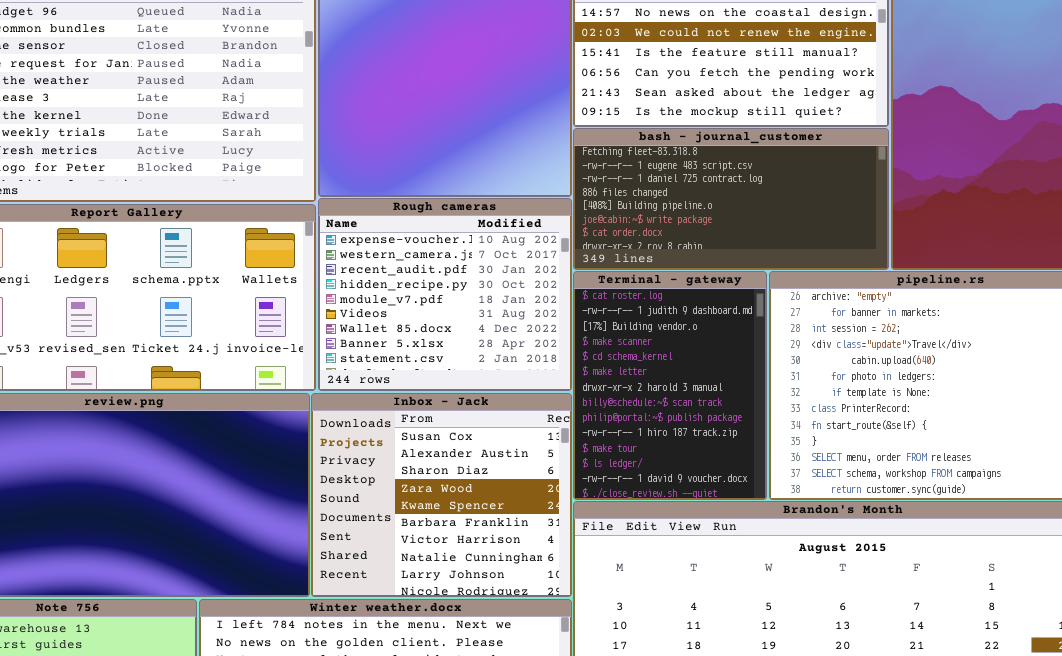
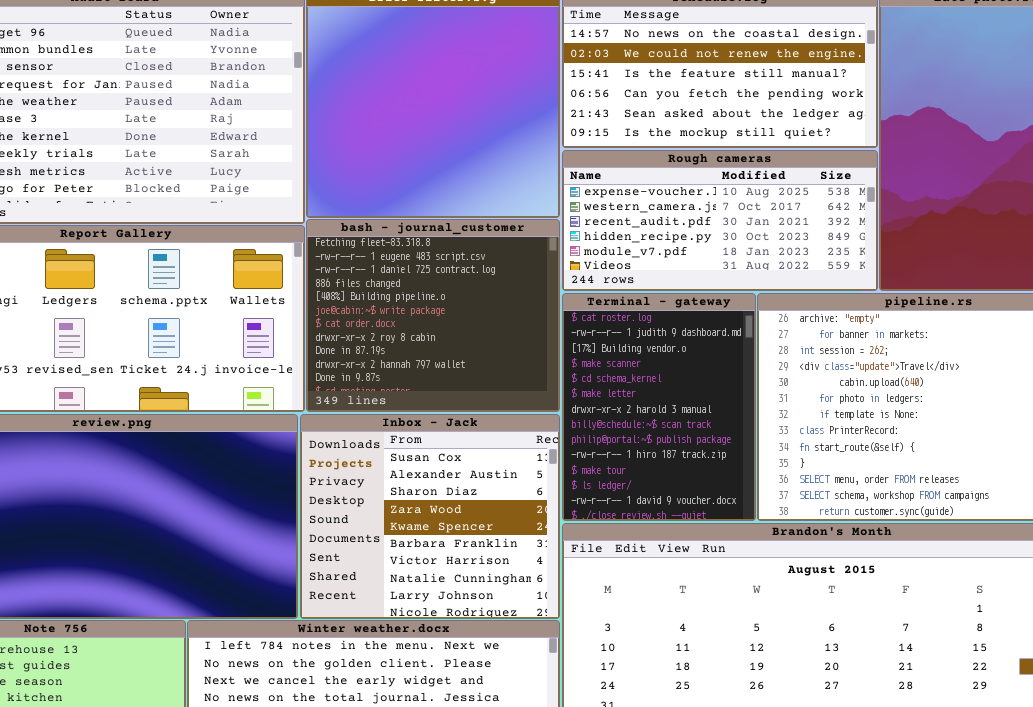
bash - journal_customer: [573,128,889,270] -> [306,219,560,412], moved, resized
Rough cameras: [318,198,572,391] -> [562,150,878,291], moved, resized

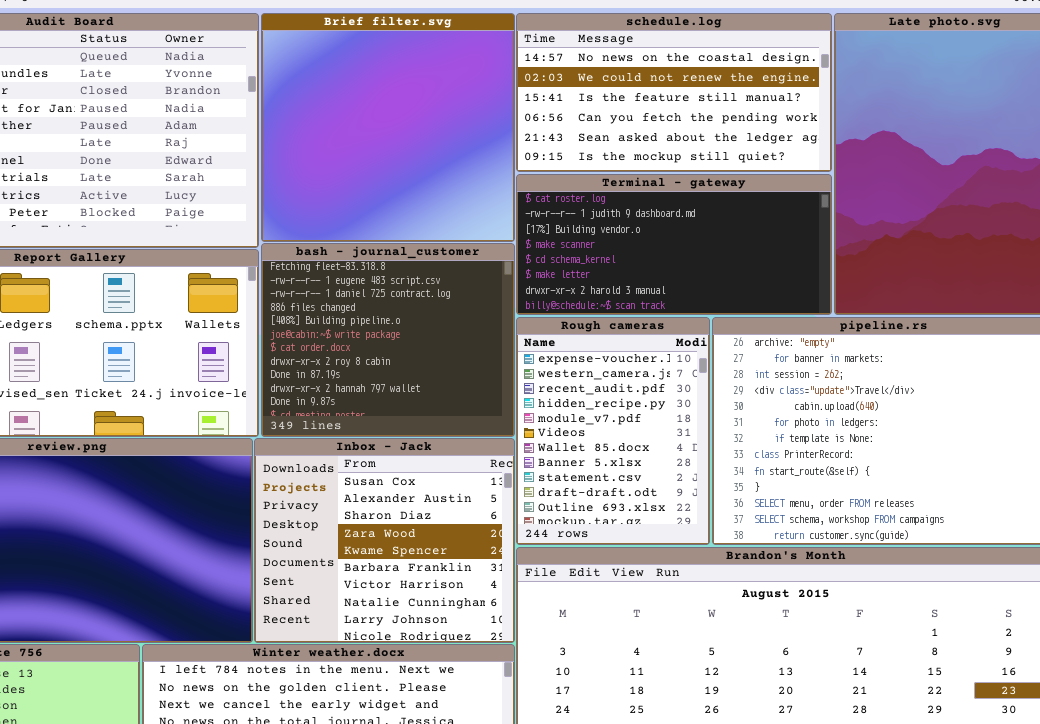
Rough cameras: [562,150,878,291] -> [516,317,710,545], moved, resized
Terminal - gateway: [562,293,756,521] -> [516,174,832,315], moved, resized

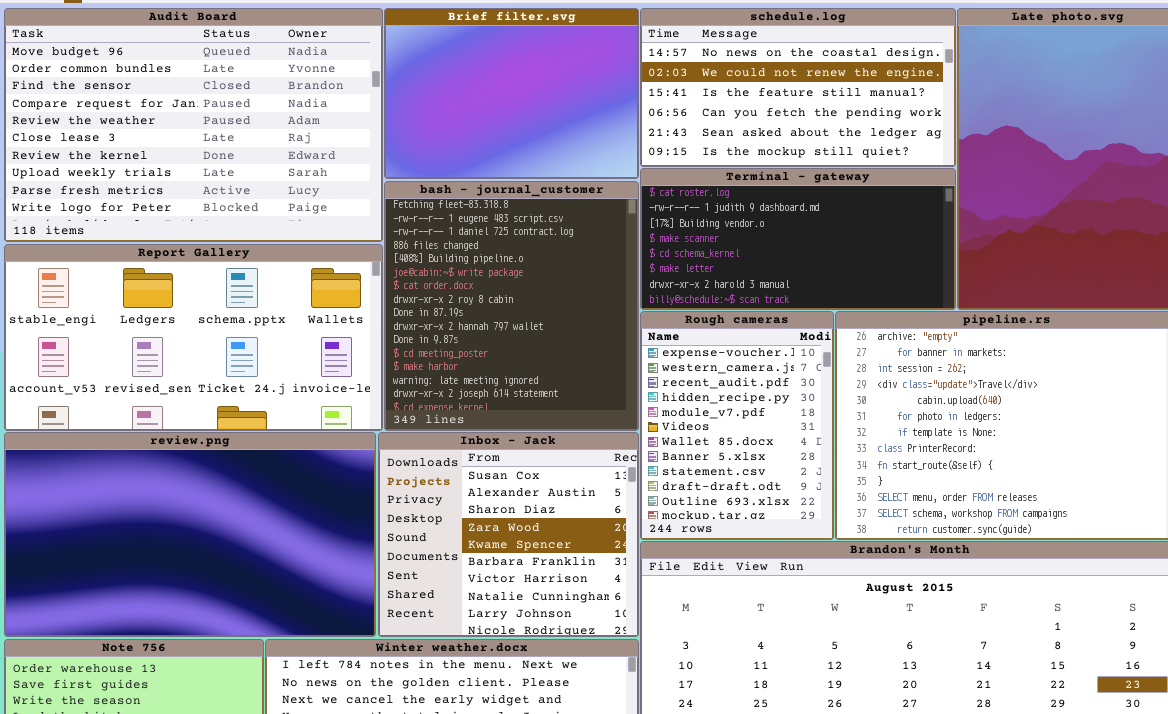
Brief filter.svg: [261,13,515,242] -> [384,8,639,179], resized
bash - journal_customer: [261,243,515,437] -> [384,181,639,431], resized

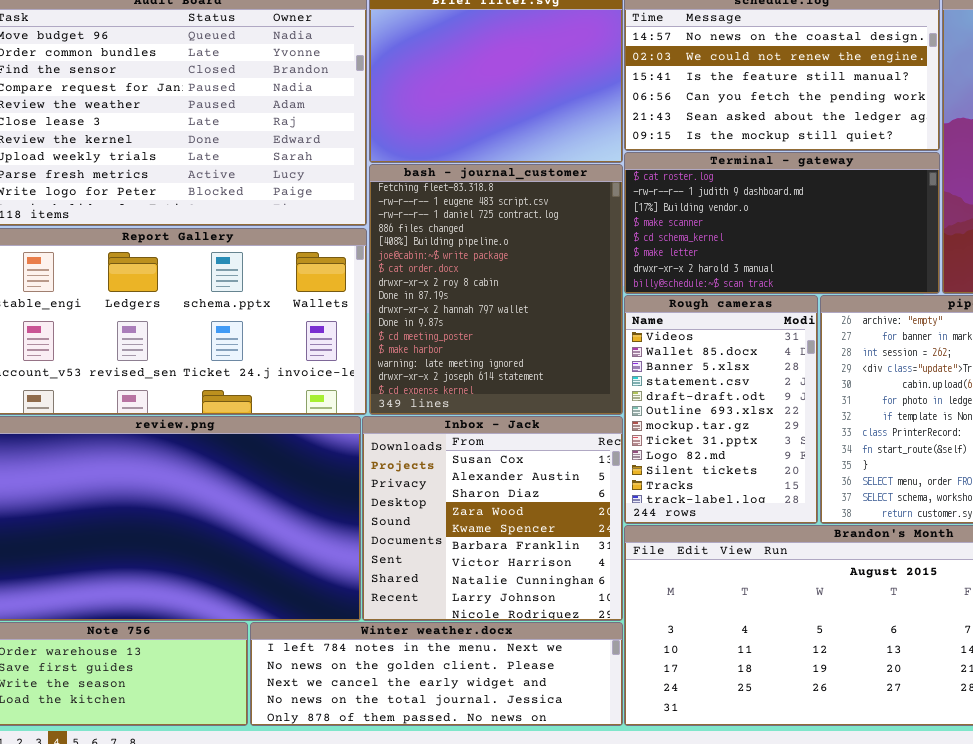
Rough cameras: [640,311,834,540] -> [624,295,818,524], scrolled down 5 rows

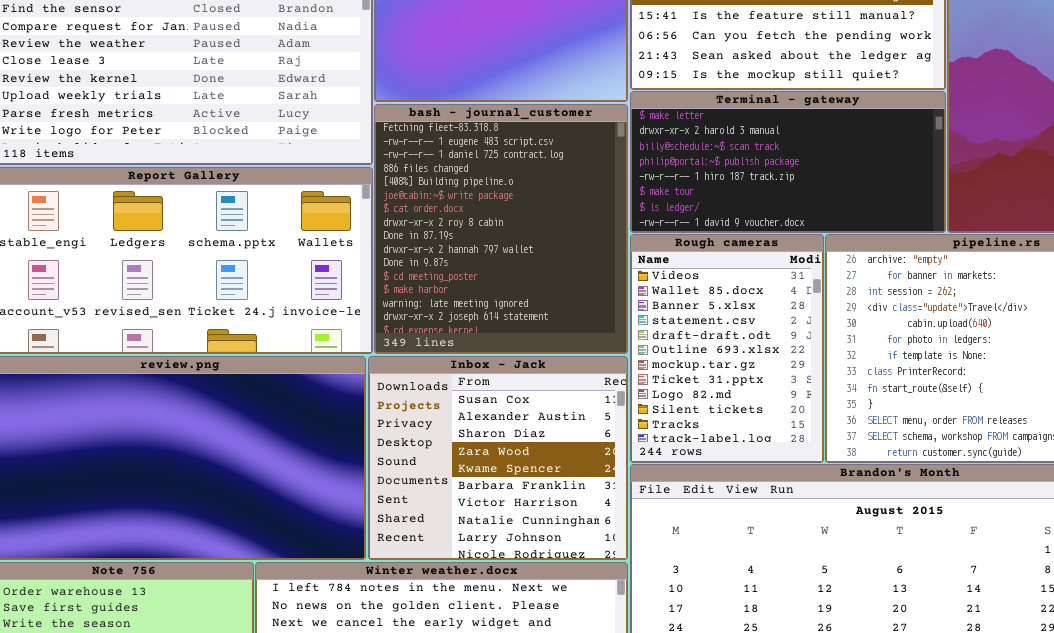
Terminal - gateway: [624,152,940,294] -> [630,91,946,233], scrolled down 5 rows

